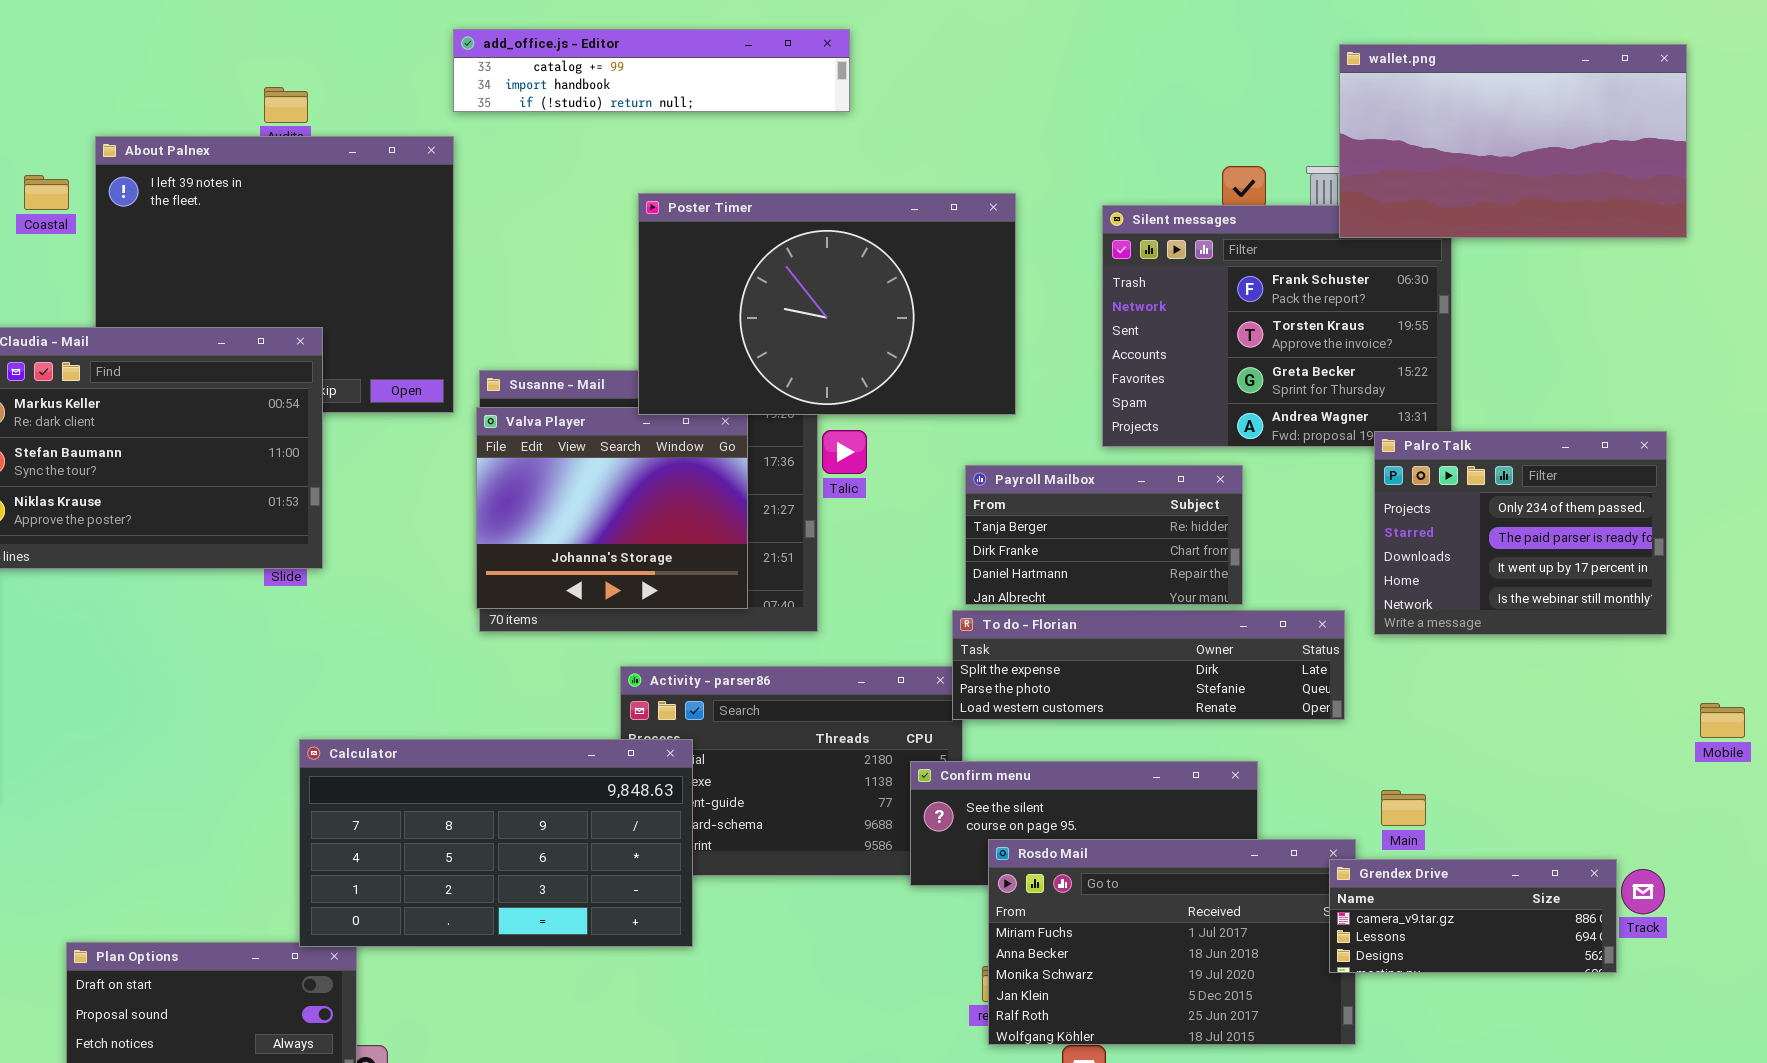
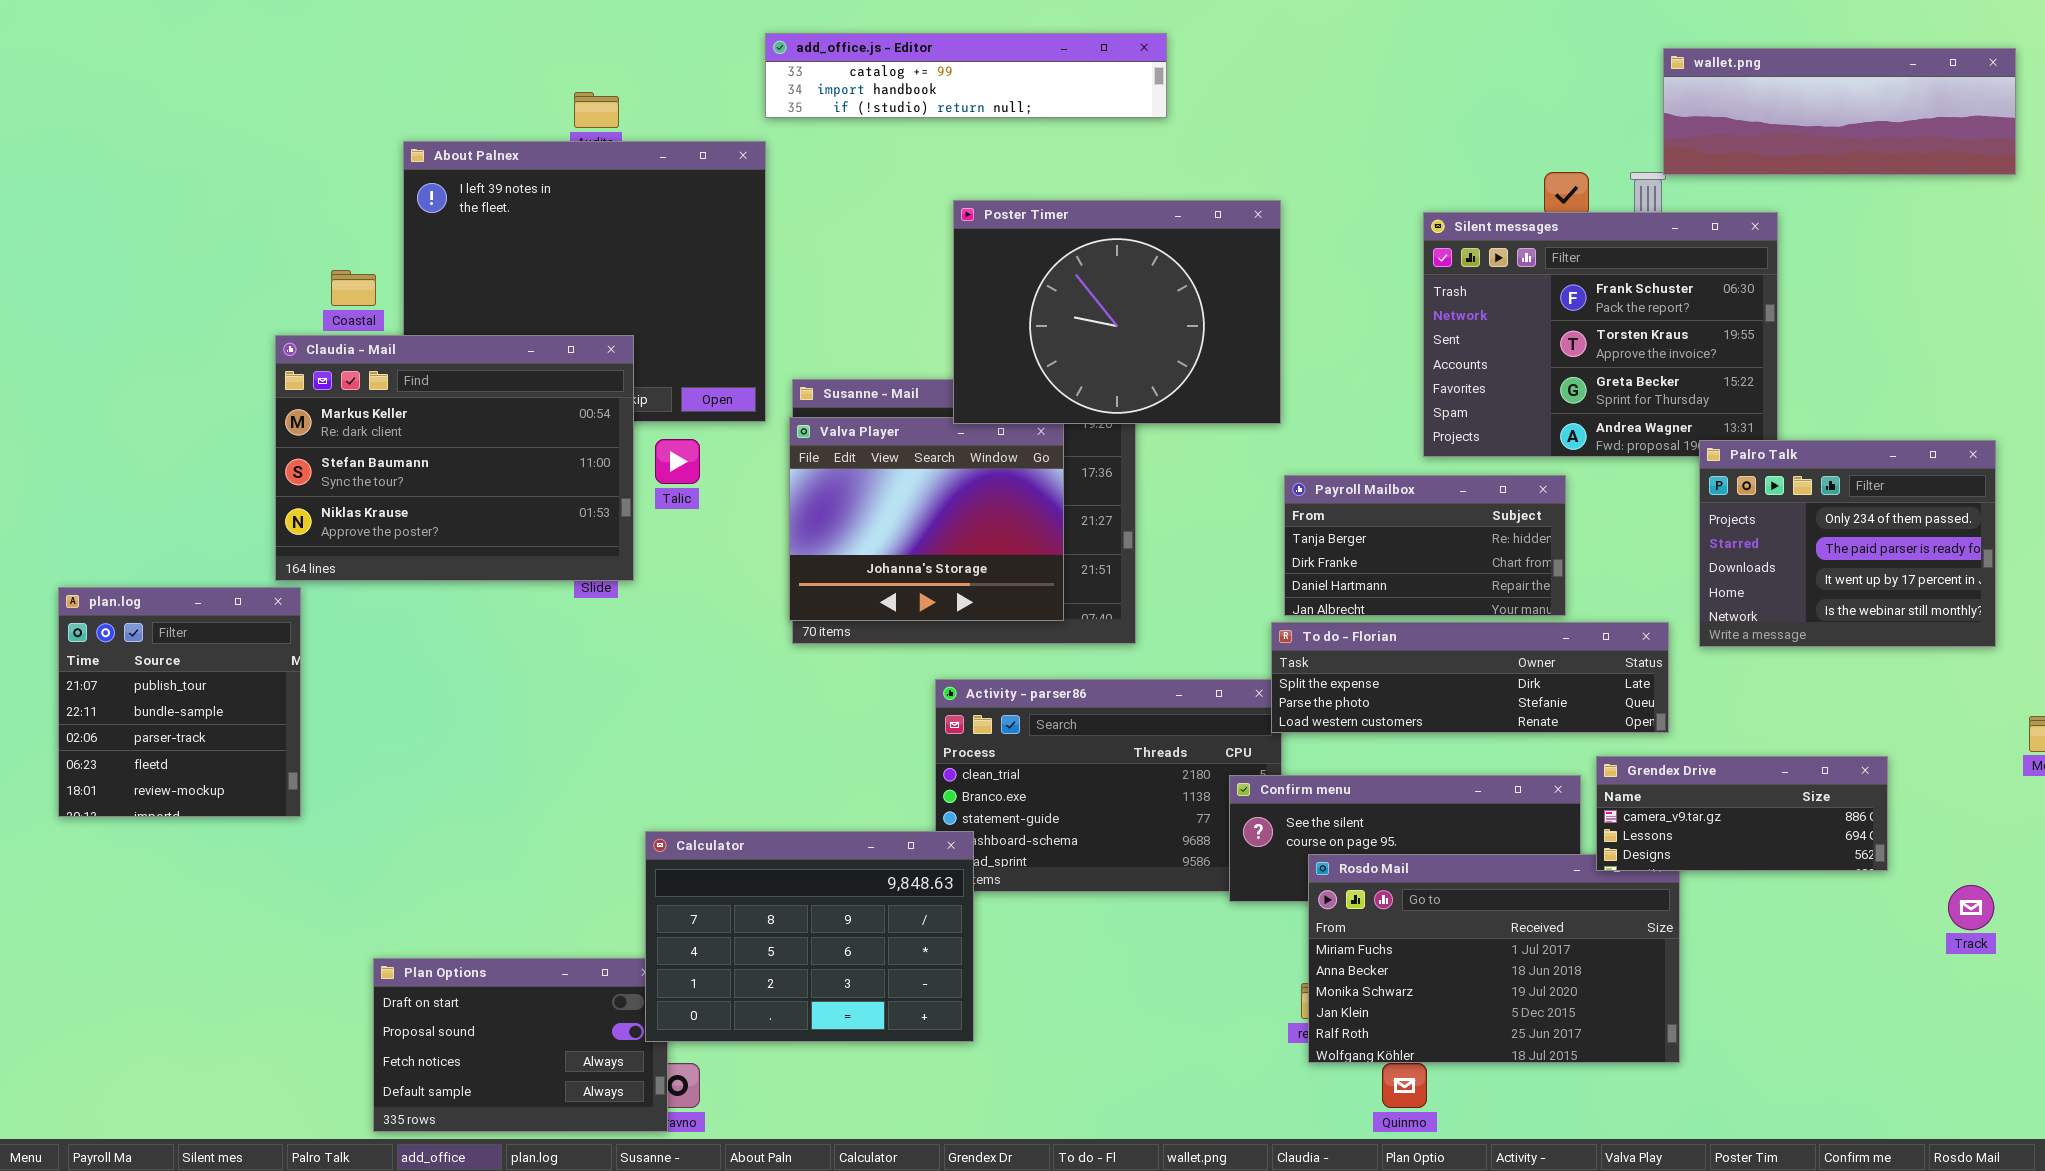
wallet.png: [1339,44,1687,238] -> [1663,48,2016,175], resized
Coastal: [24,175,69,210] -> [331,270,376,306], moved
Poster Timer: [638,193,1016,415] -> [953,200,1281,424], resized
Talic: [822,430,867,474] -> [655,439,700,484], moved
Calculator: [299,739,693,947] -> [645,831,974,1042], moved, resized
Grendex Drive: [1329,859,1617,973] -> [1596,756,1888,871], moved

